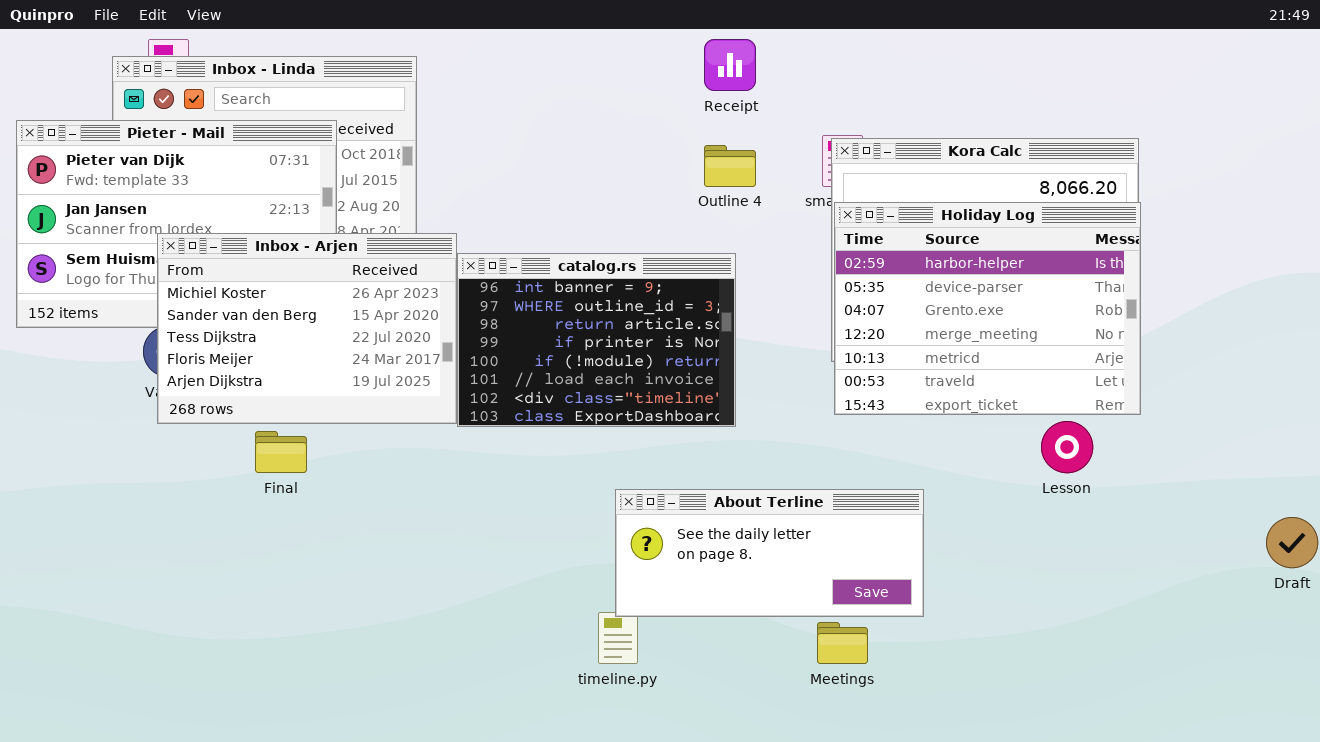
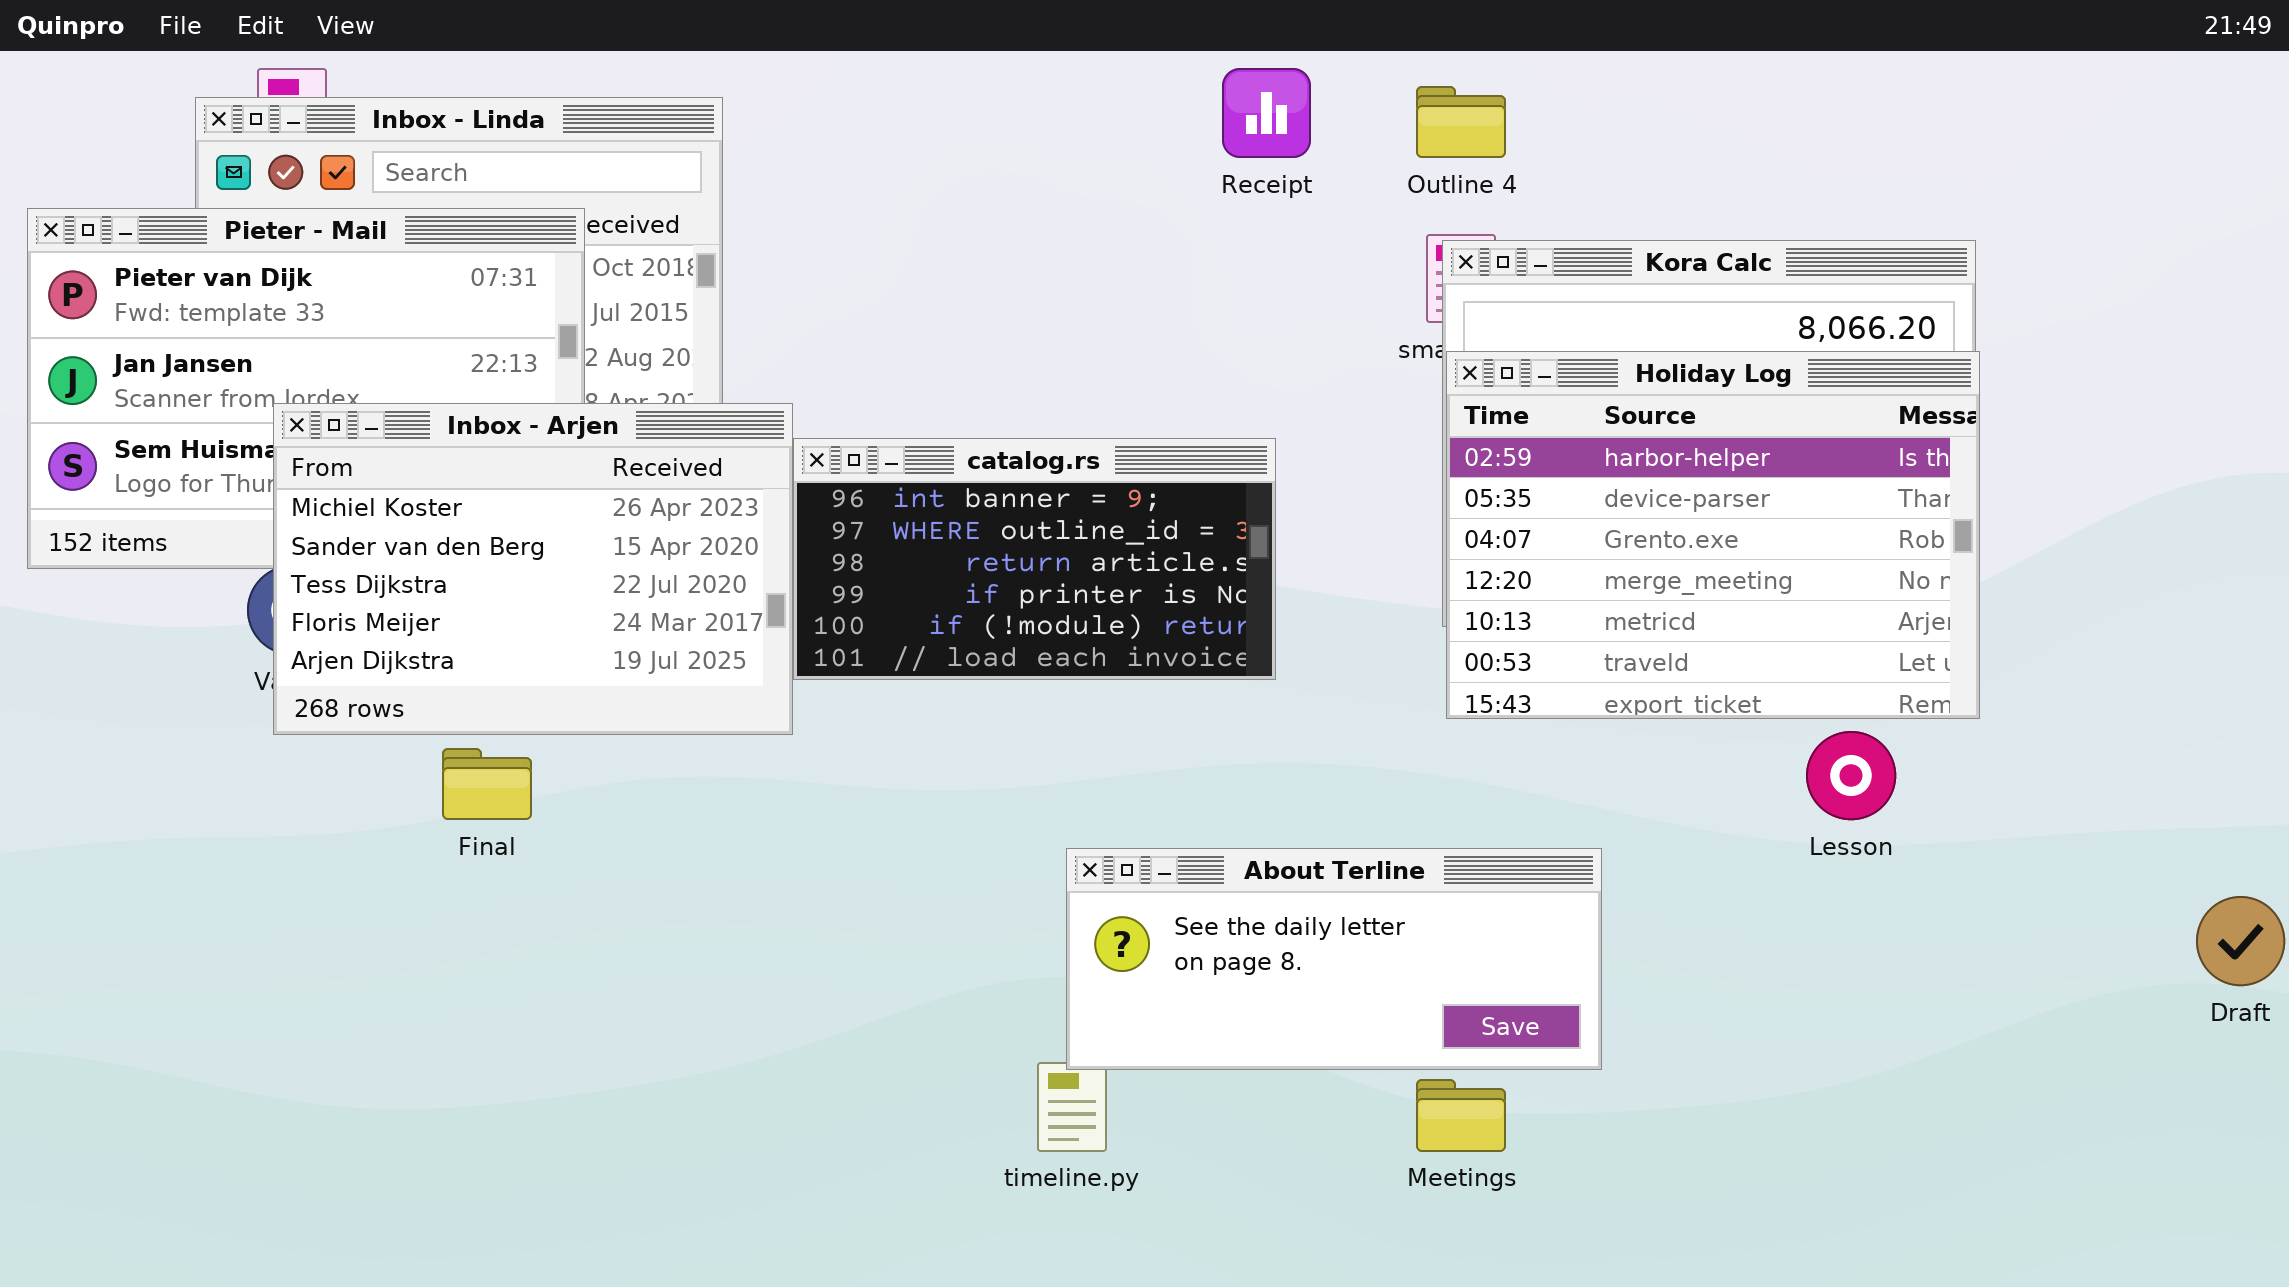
Outline 4: [704,145,756,187] -> [1416,86,1506,158], moved
catalog.rs: [457,253,736,427] -> [793,438,1276,680], resized

